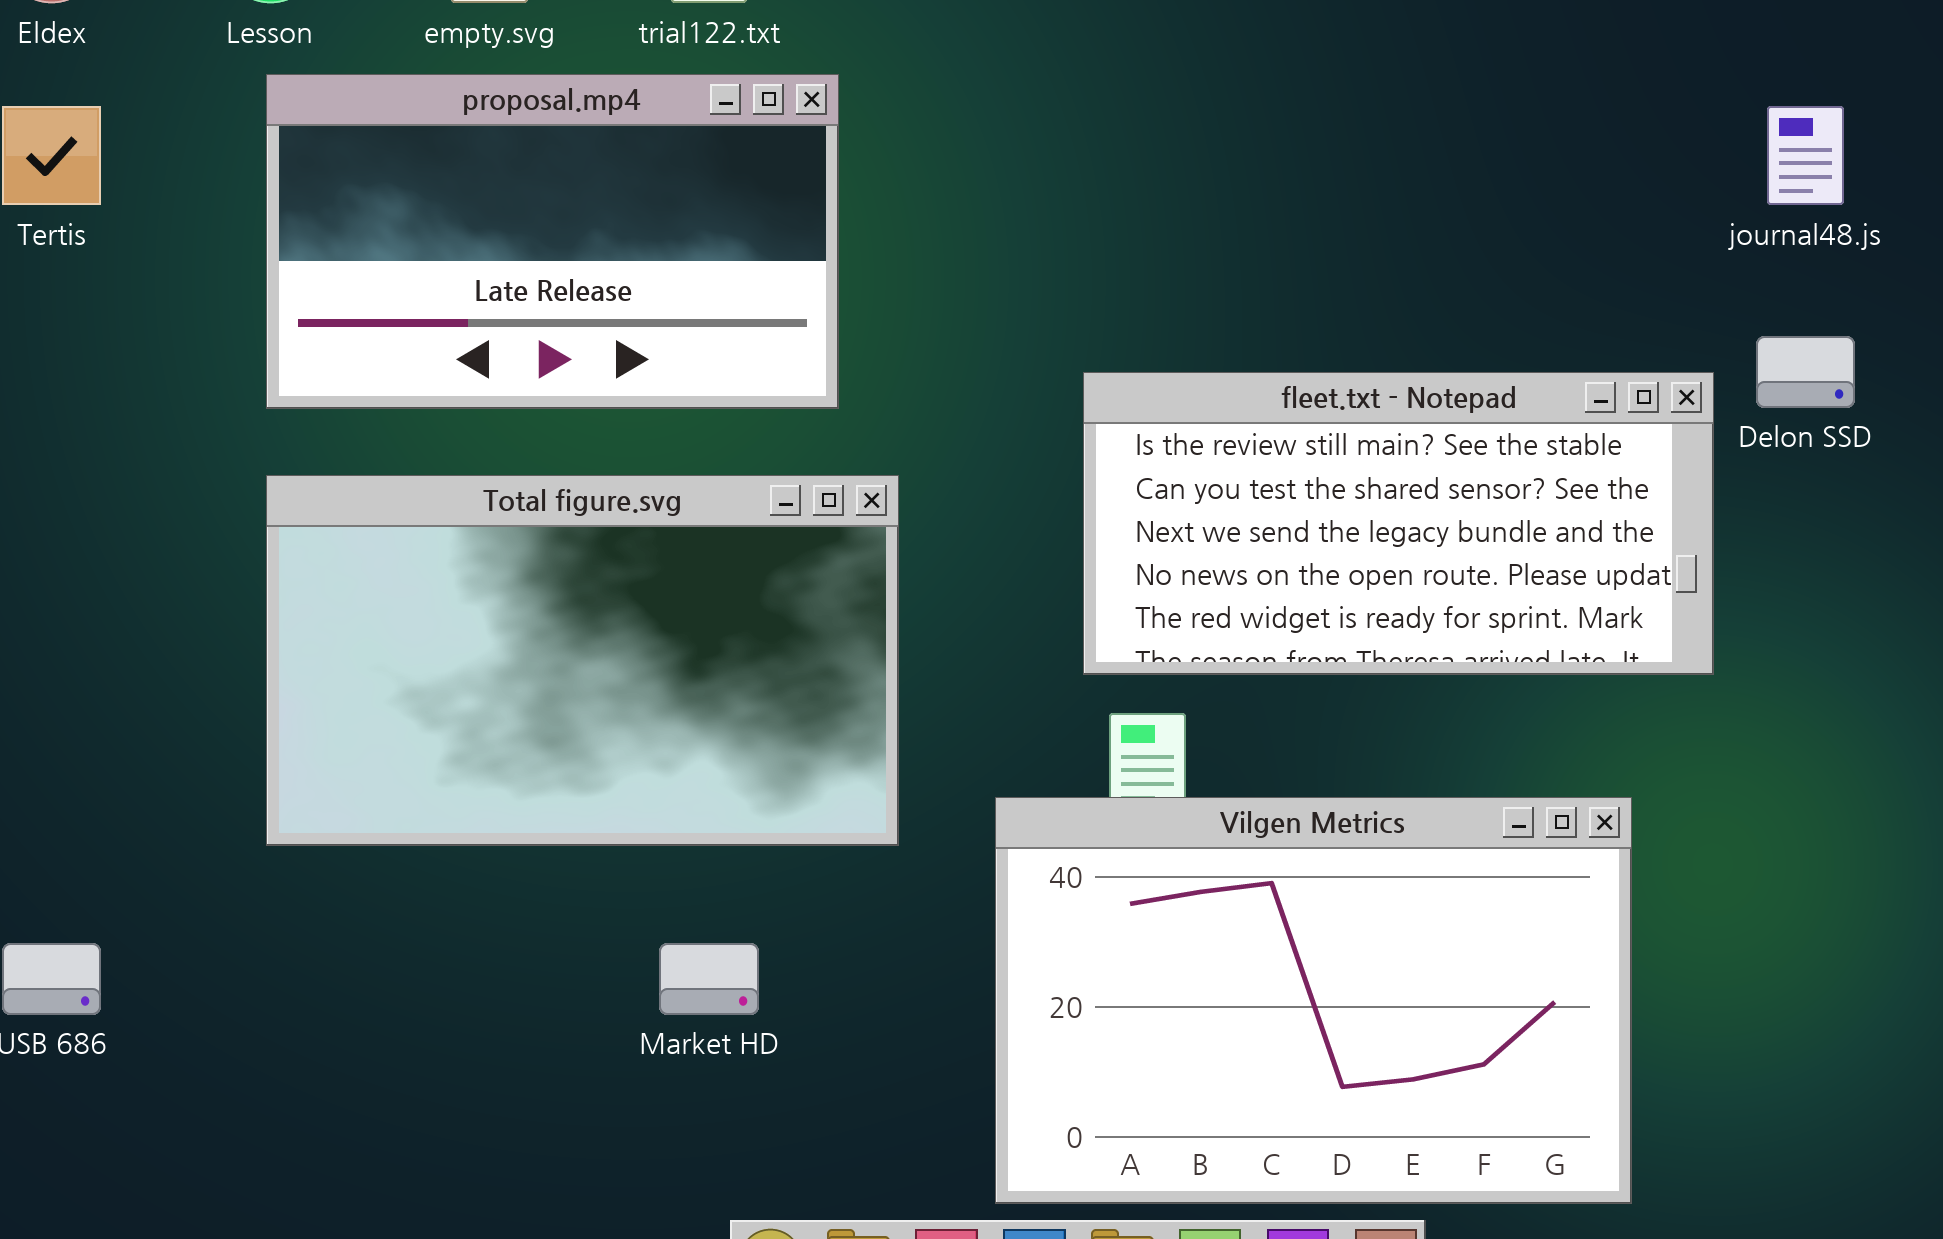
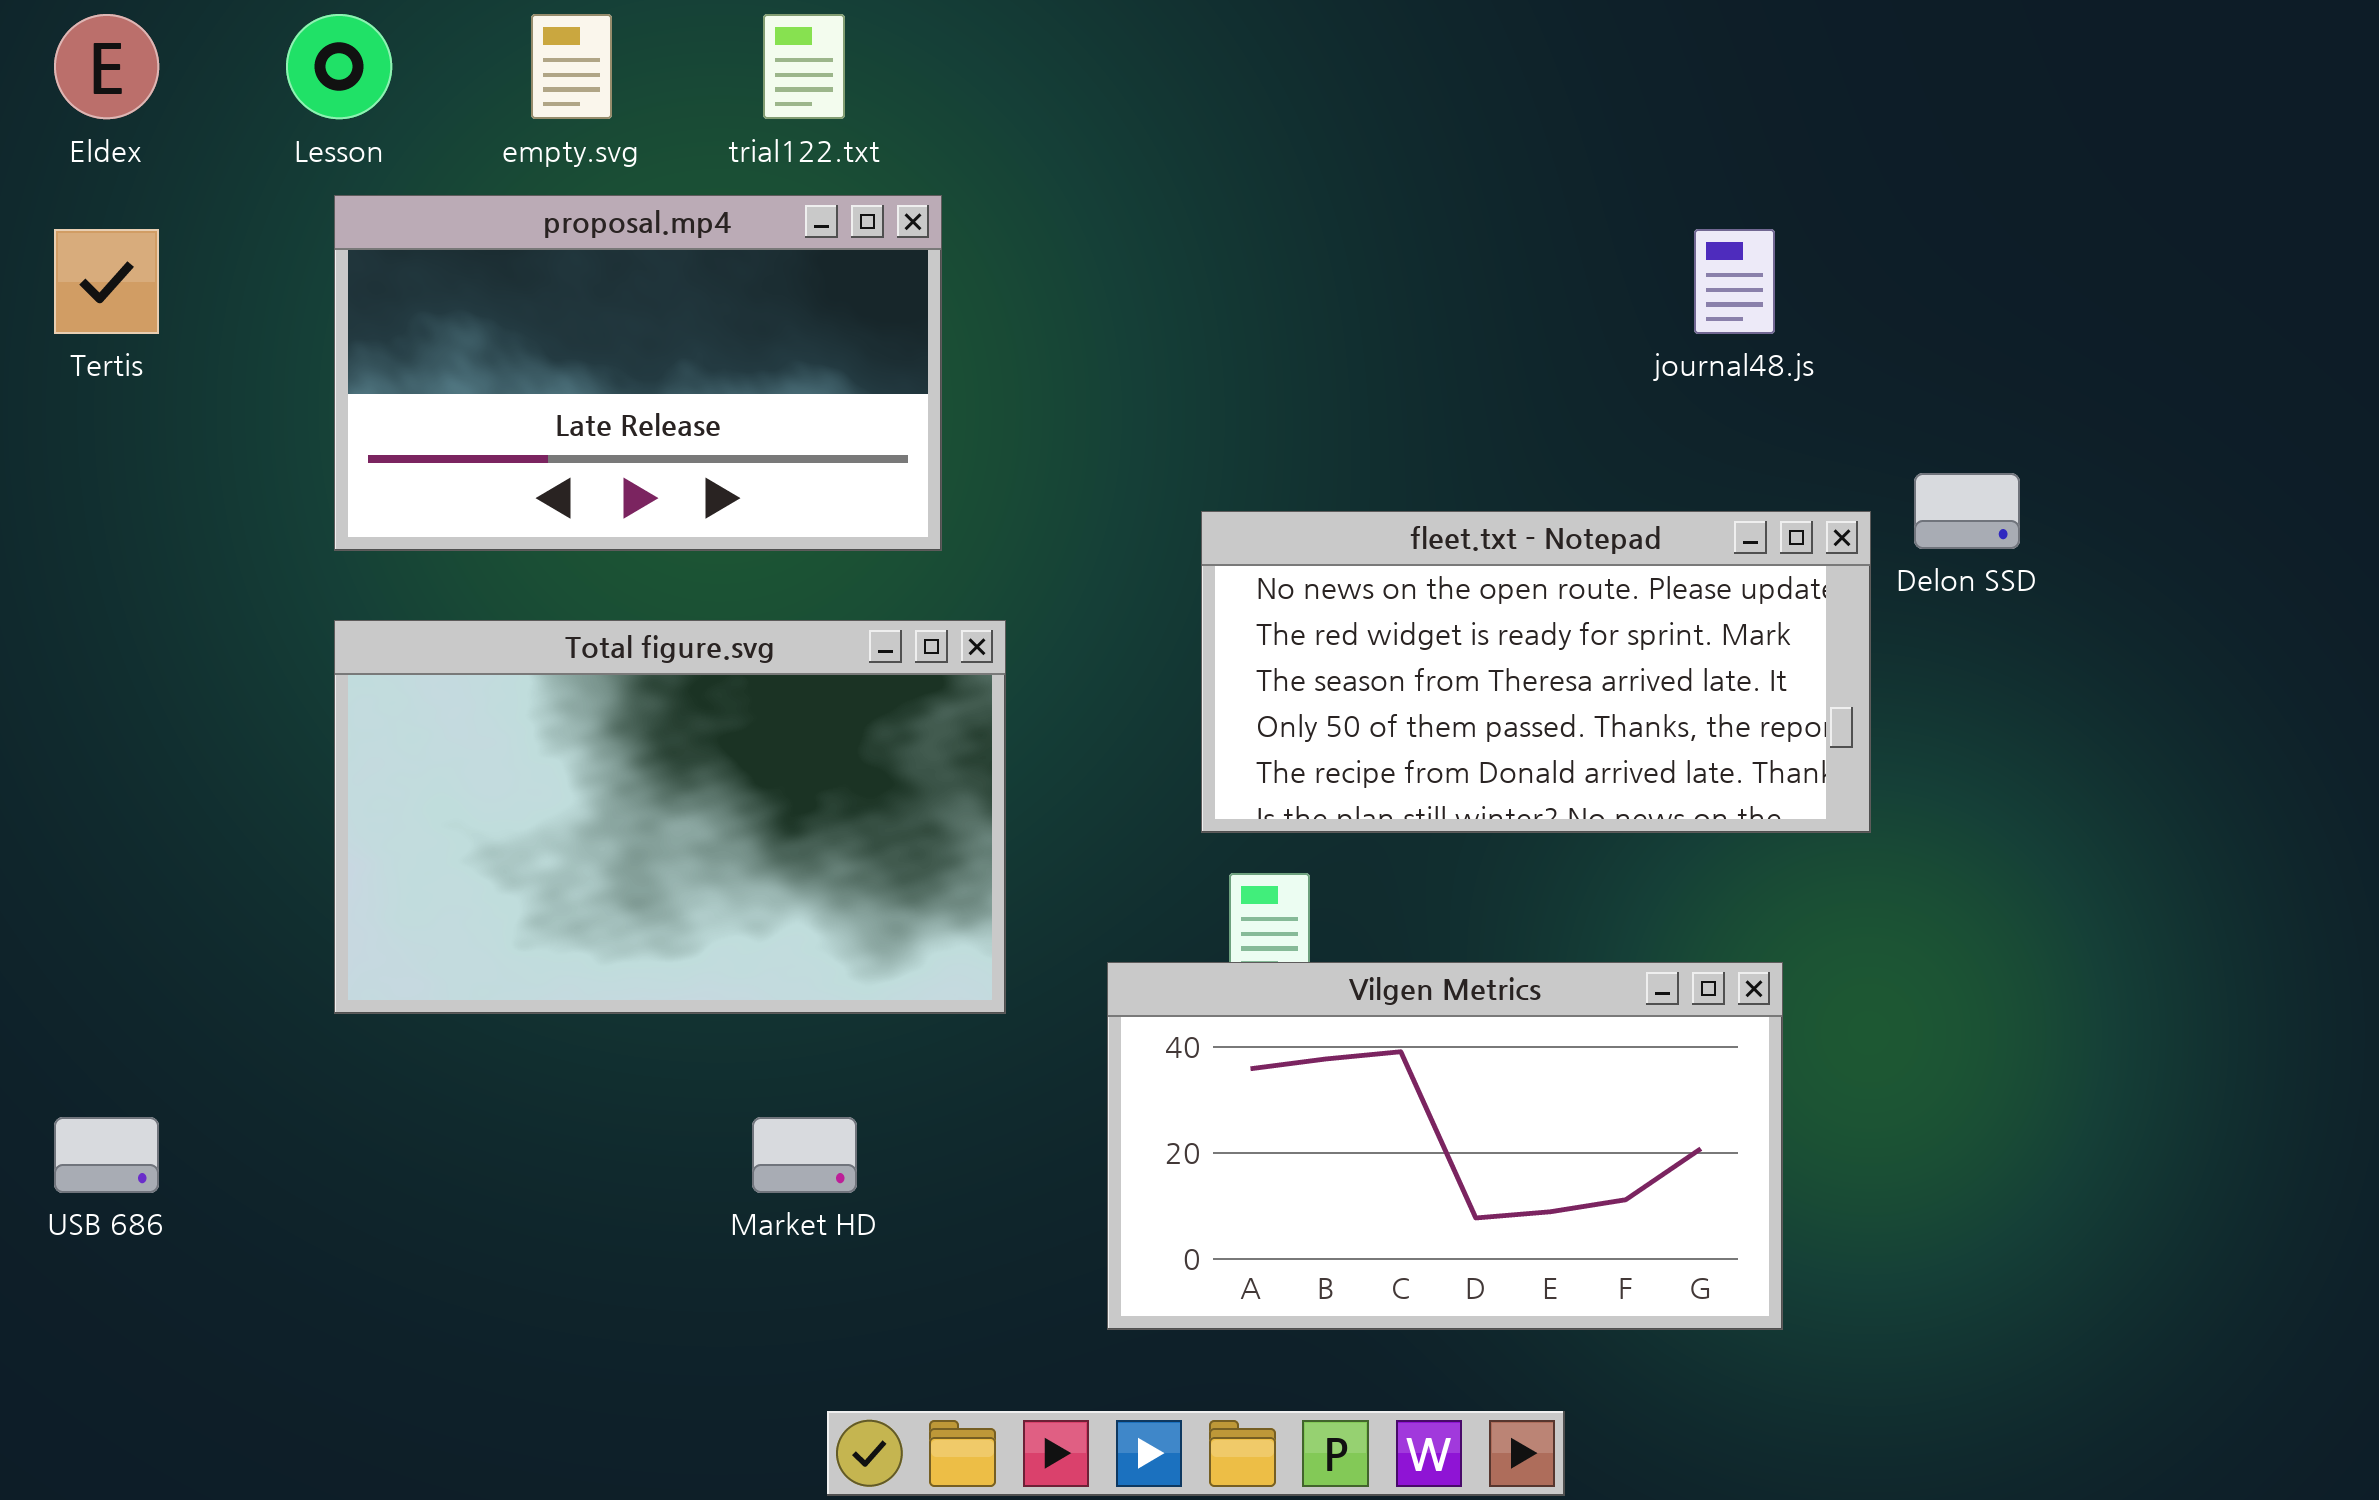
journal48.js: [1767,106,1844,205] -> [1694,229,1775,334], moved
fleet.txt - Notepad: [1083,372,1714,675] -> [1201,511,1871,833], scrolled down 3 rows
Vilgen Metrics: [995,797,1632,1204] -> [1107,962,1783,1330], resized

